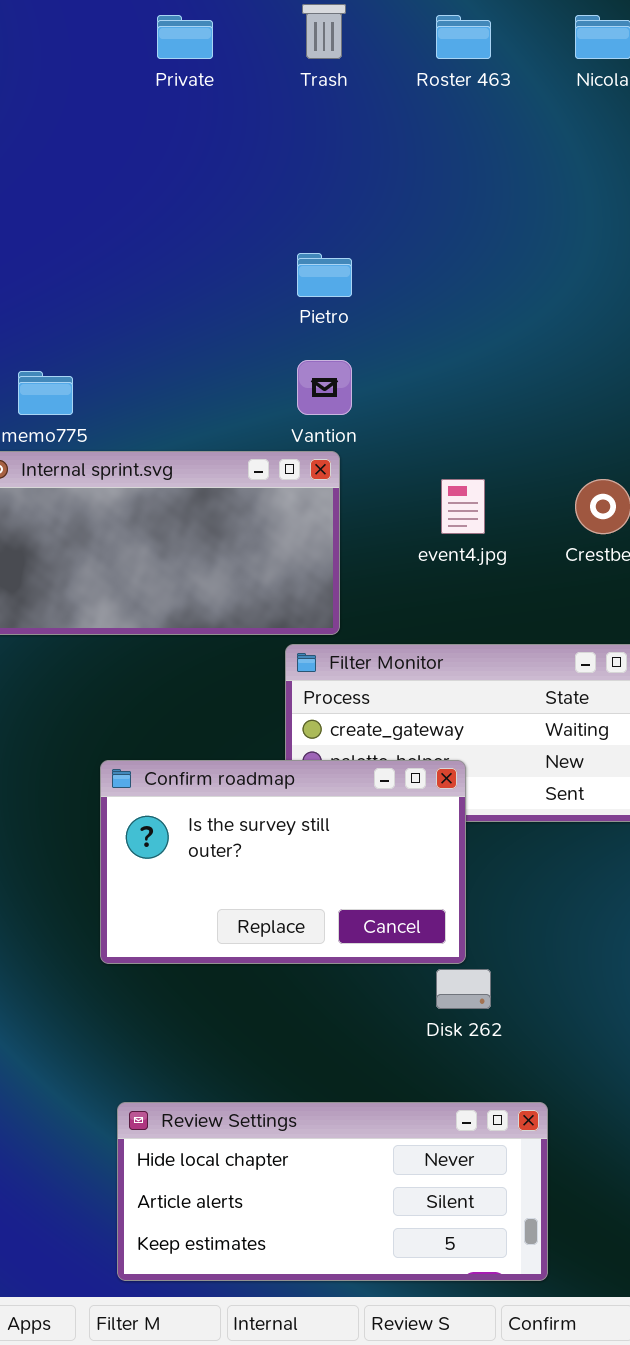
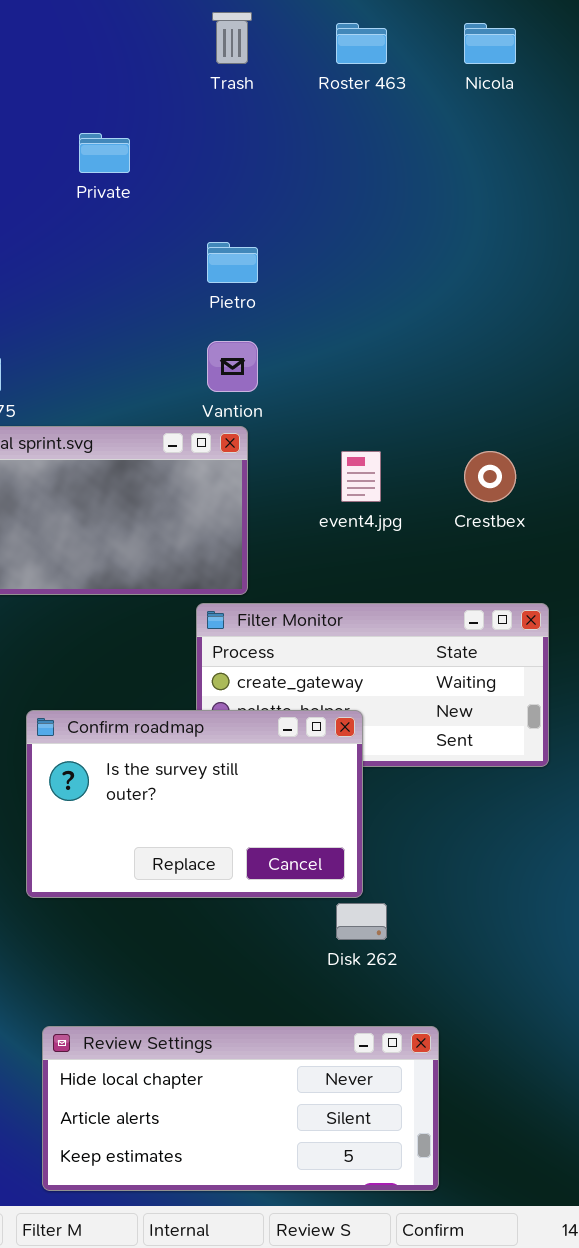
Private: [157,15,213,59] -> [79,133,130,173], moved

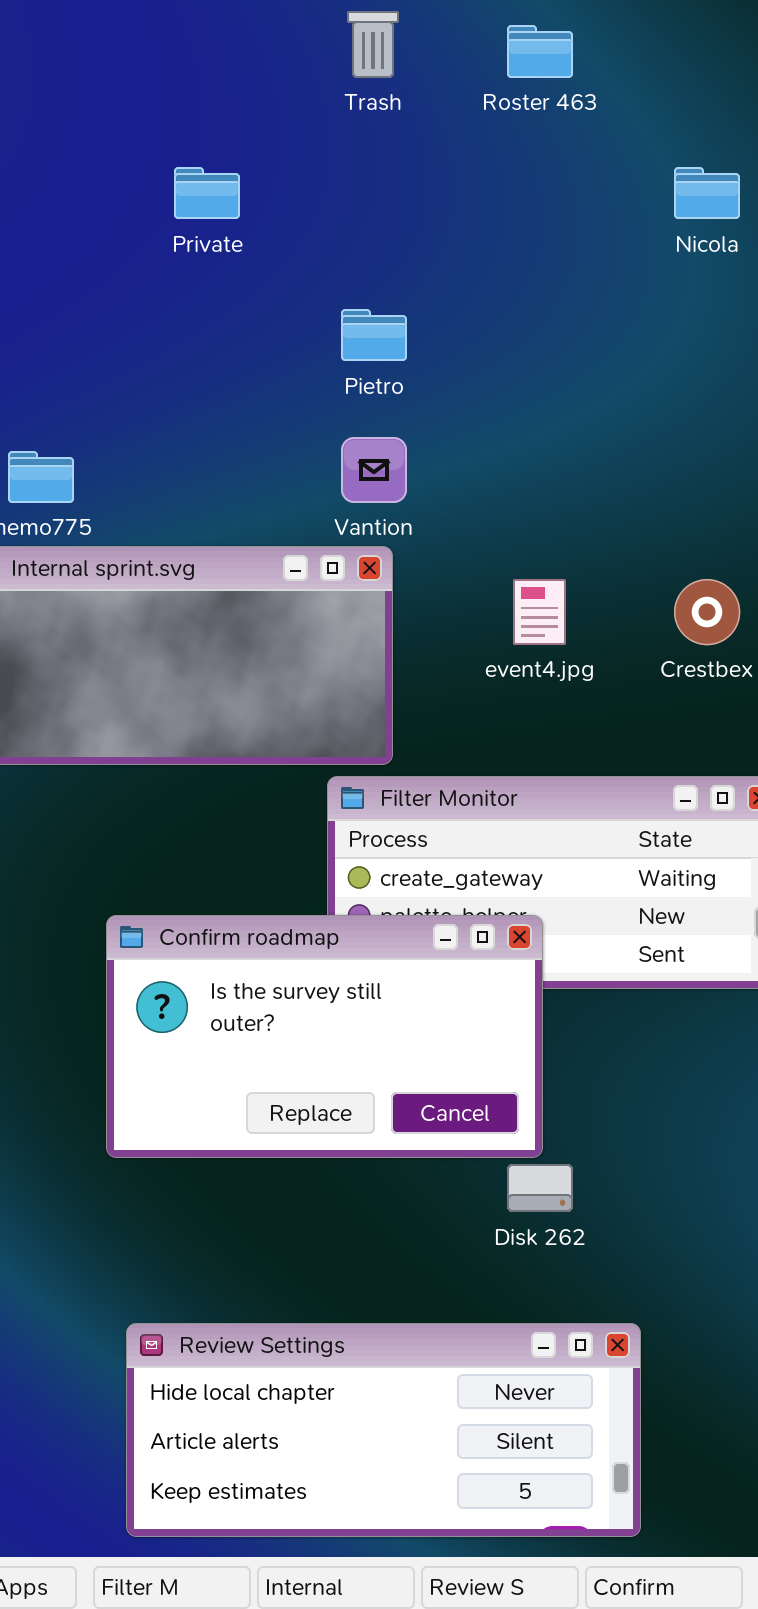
Nicola: [464,23,516,64] -> [674,167,740,219], moved

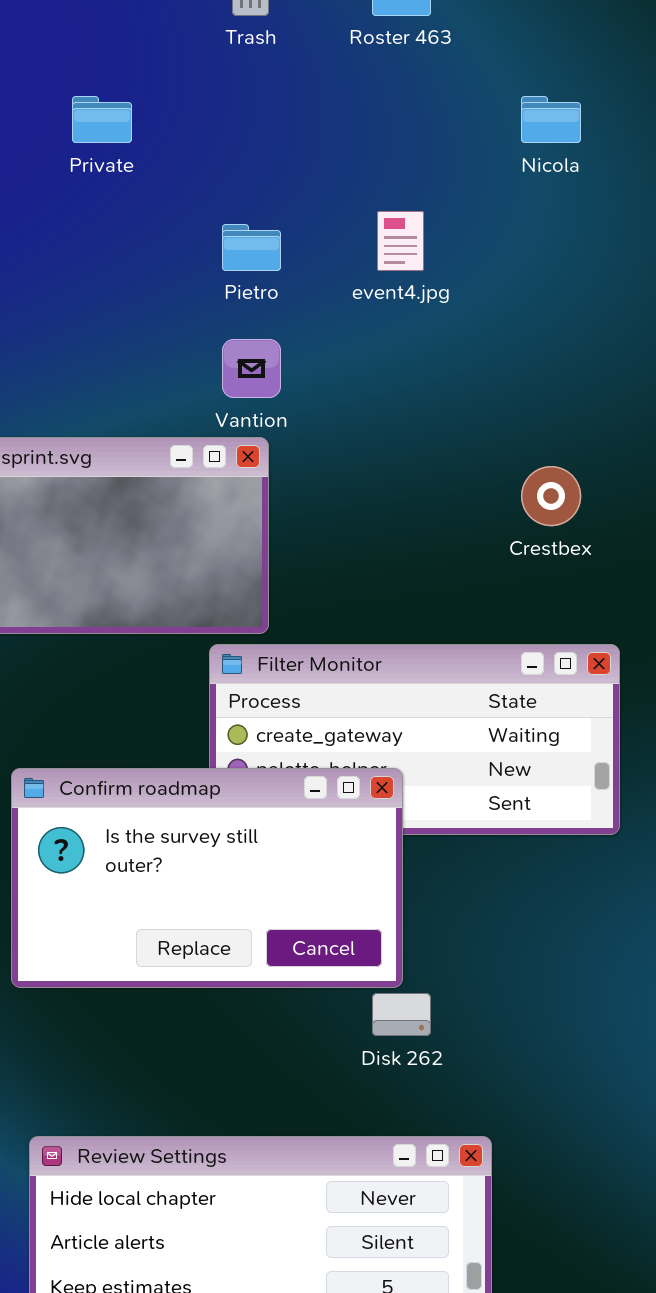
event4.jpg: [513,579,566,645] -> [377,211,424,271], moved

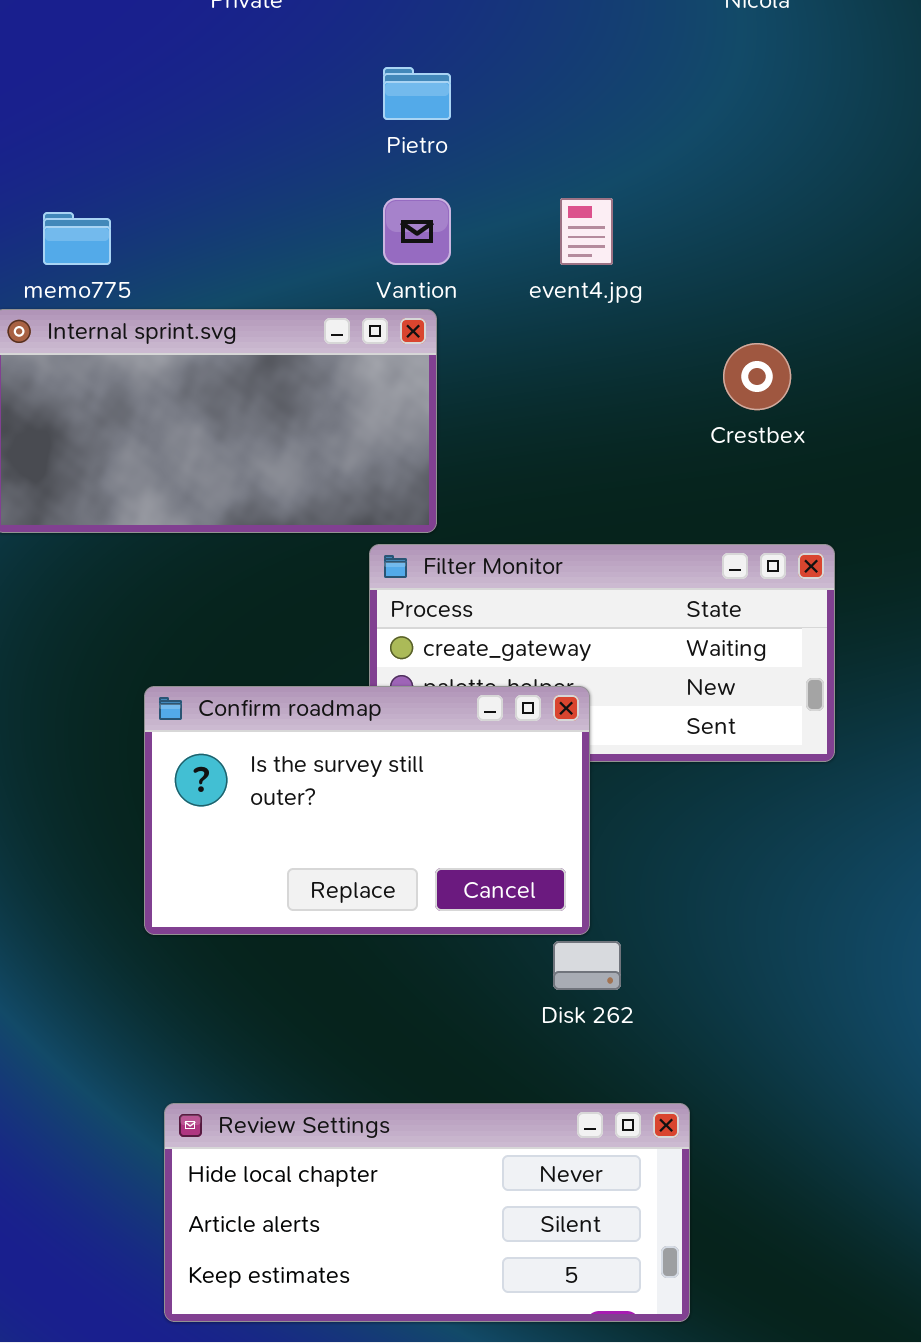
event4.jpg: [377,211,424,271] -> [560,198,613,265], moved

